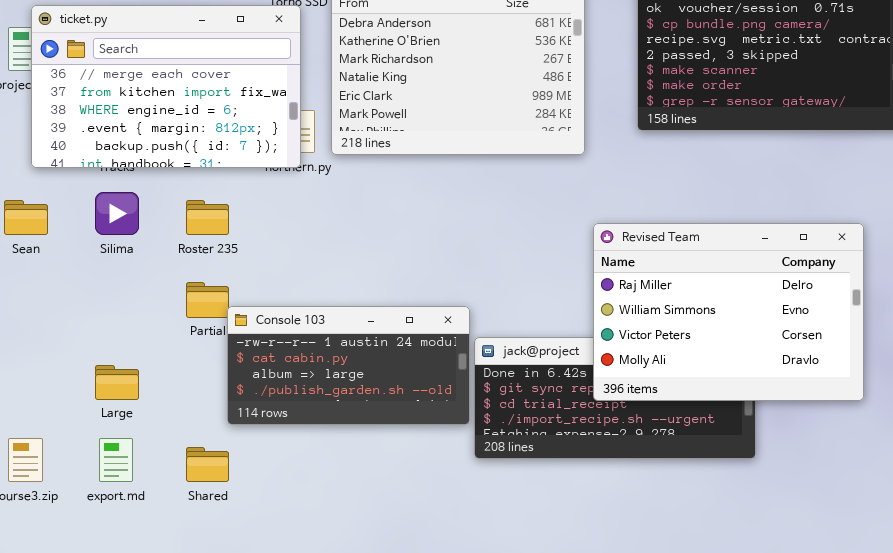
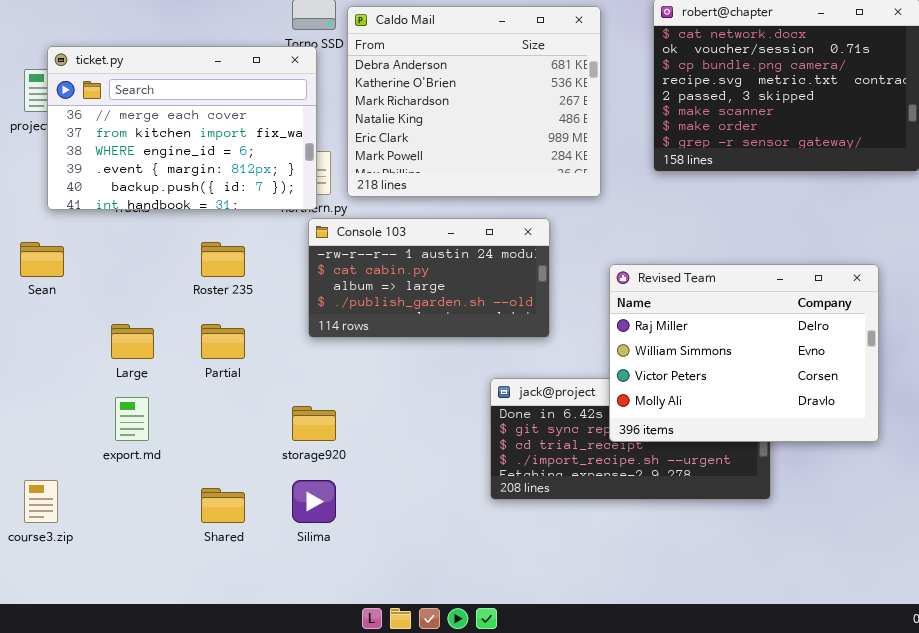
Silima: [95,192,139,235] -> [292,480,336,523], moved
Console 103: [227,306,470,425] -> [308,218,550,338], moved
Large: [95,365,139,400] -> [111,324,154,359], moved
export.md: [99,438,133,482] -> [115,397,149,441], moved

